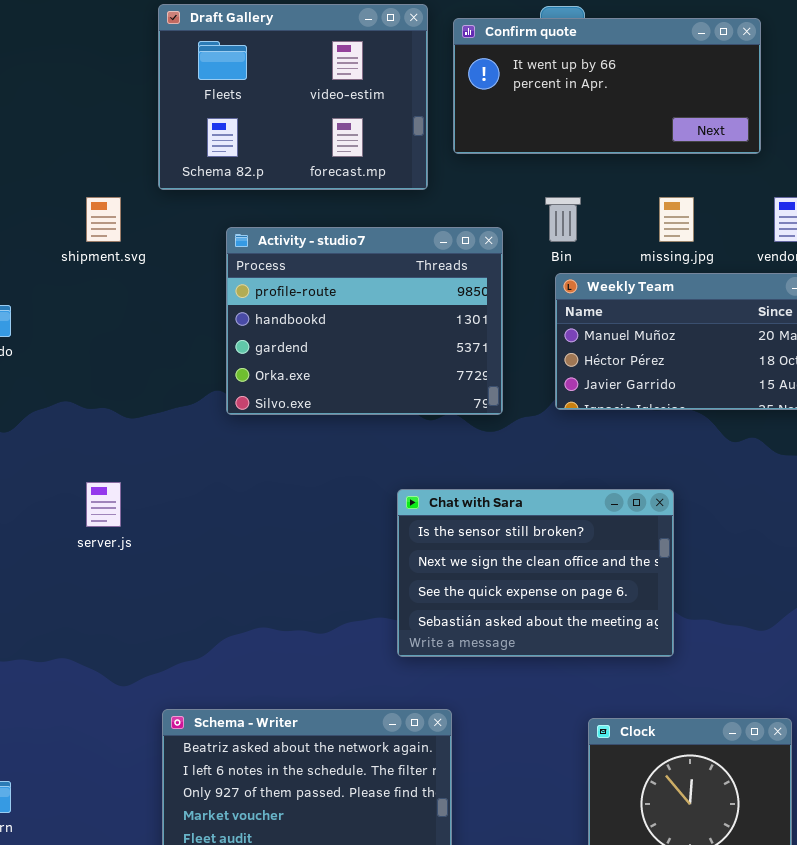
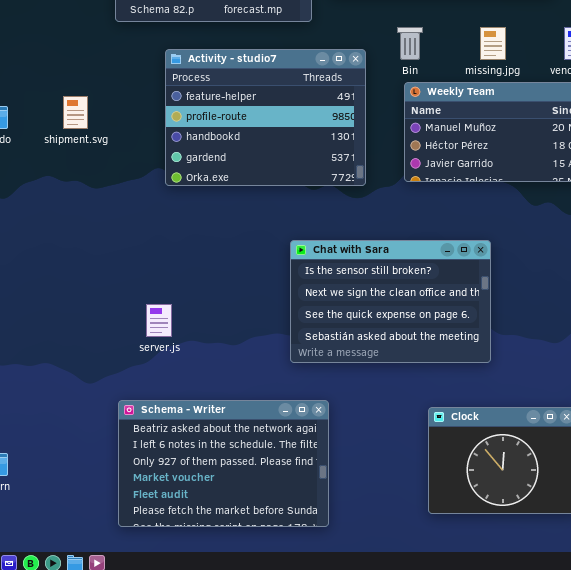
shipment.svg: [86,197,121,242] -> [63,96,88,129], moved
Activity - studio7: [226,227,503,415] -> [165,49,366,186], scrolled up 1 row
server.js: [86,482,121,527] -> [146,304,172,337], moved

